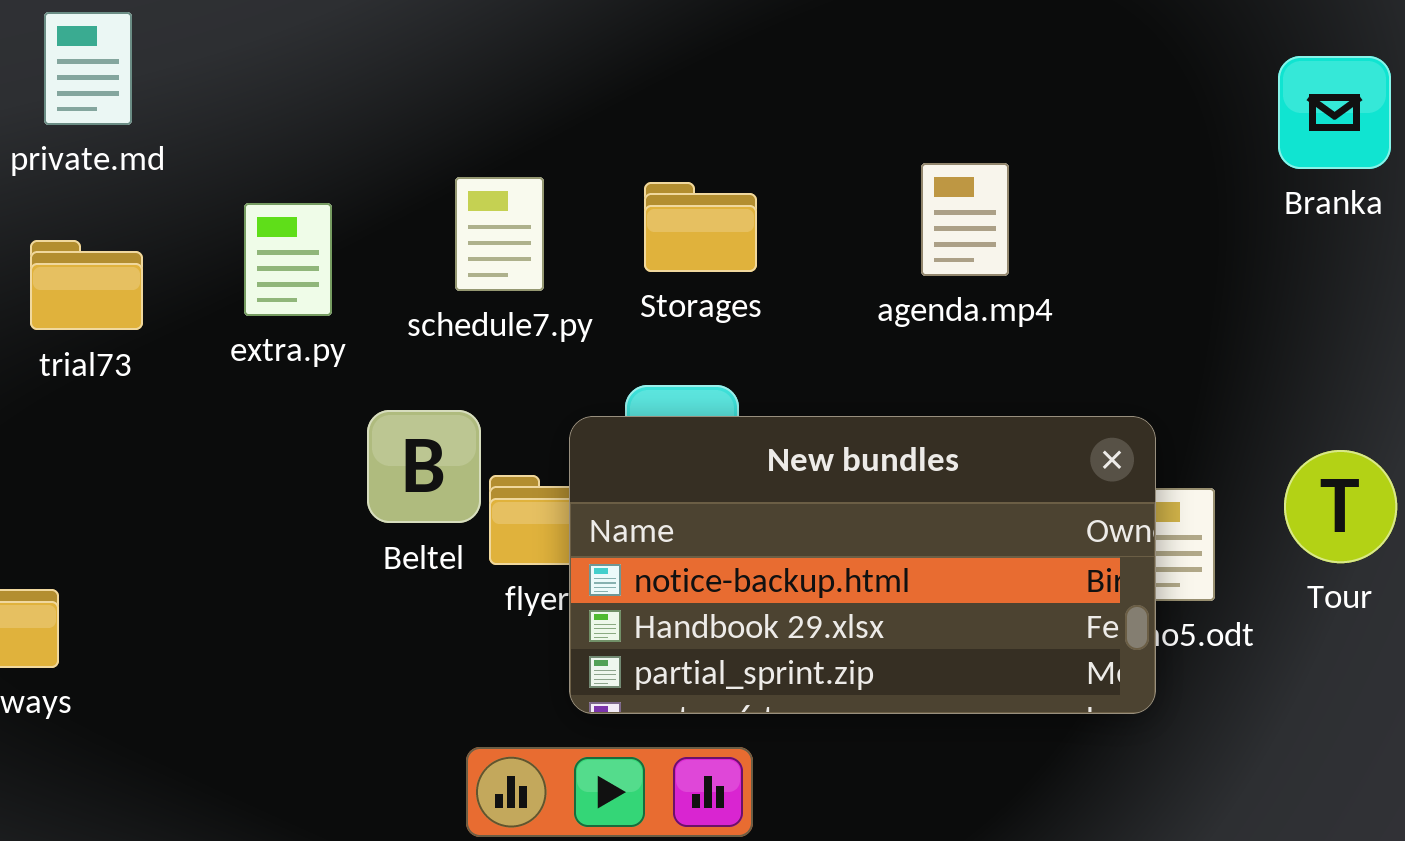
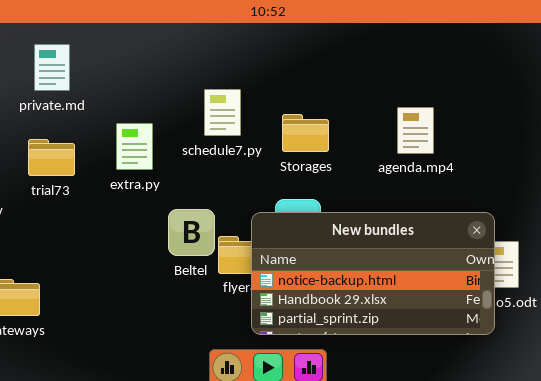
schedule7.py: [455,177,544,291] -> [204,89,241,136], moved

